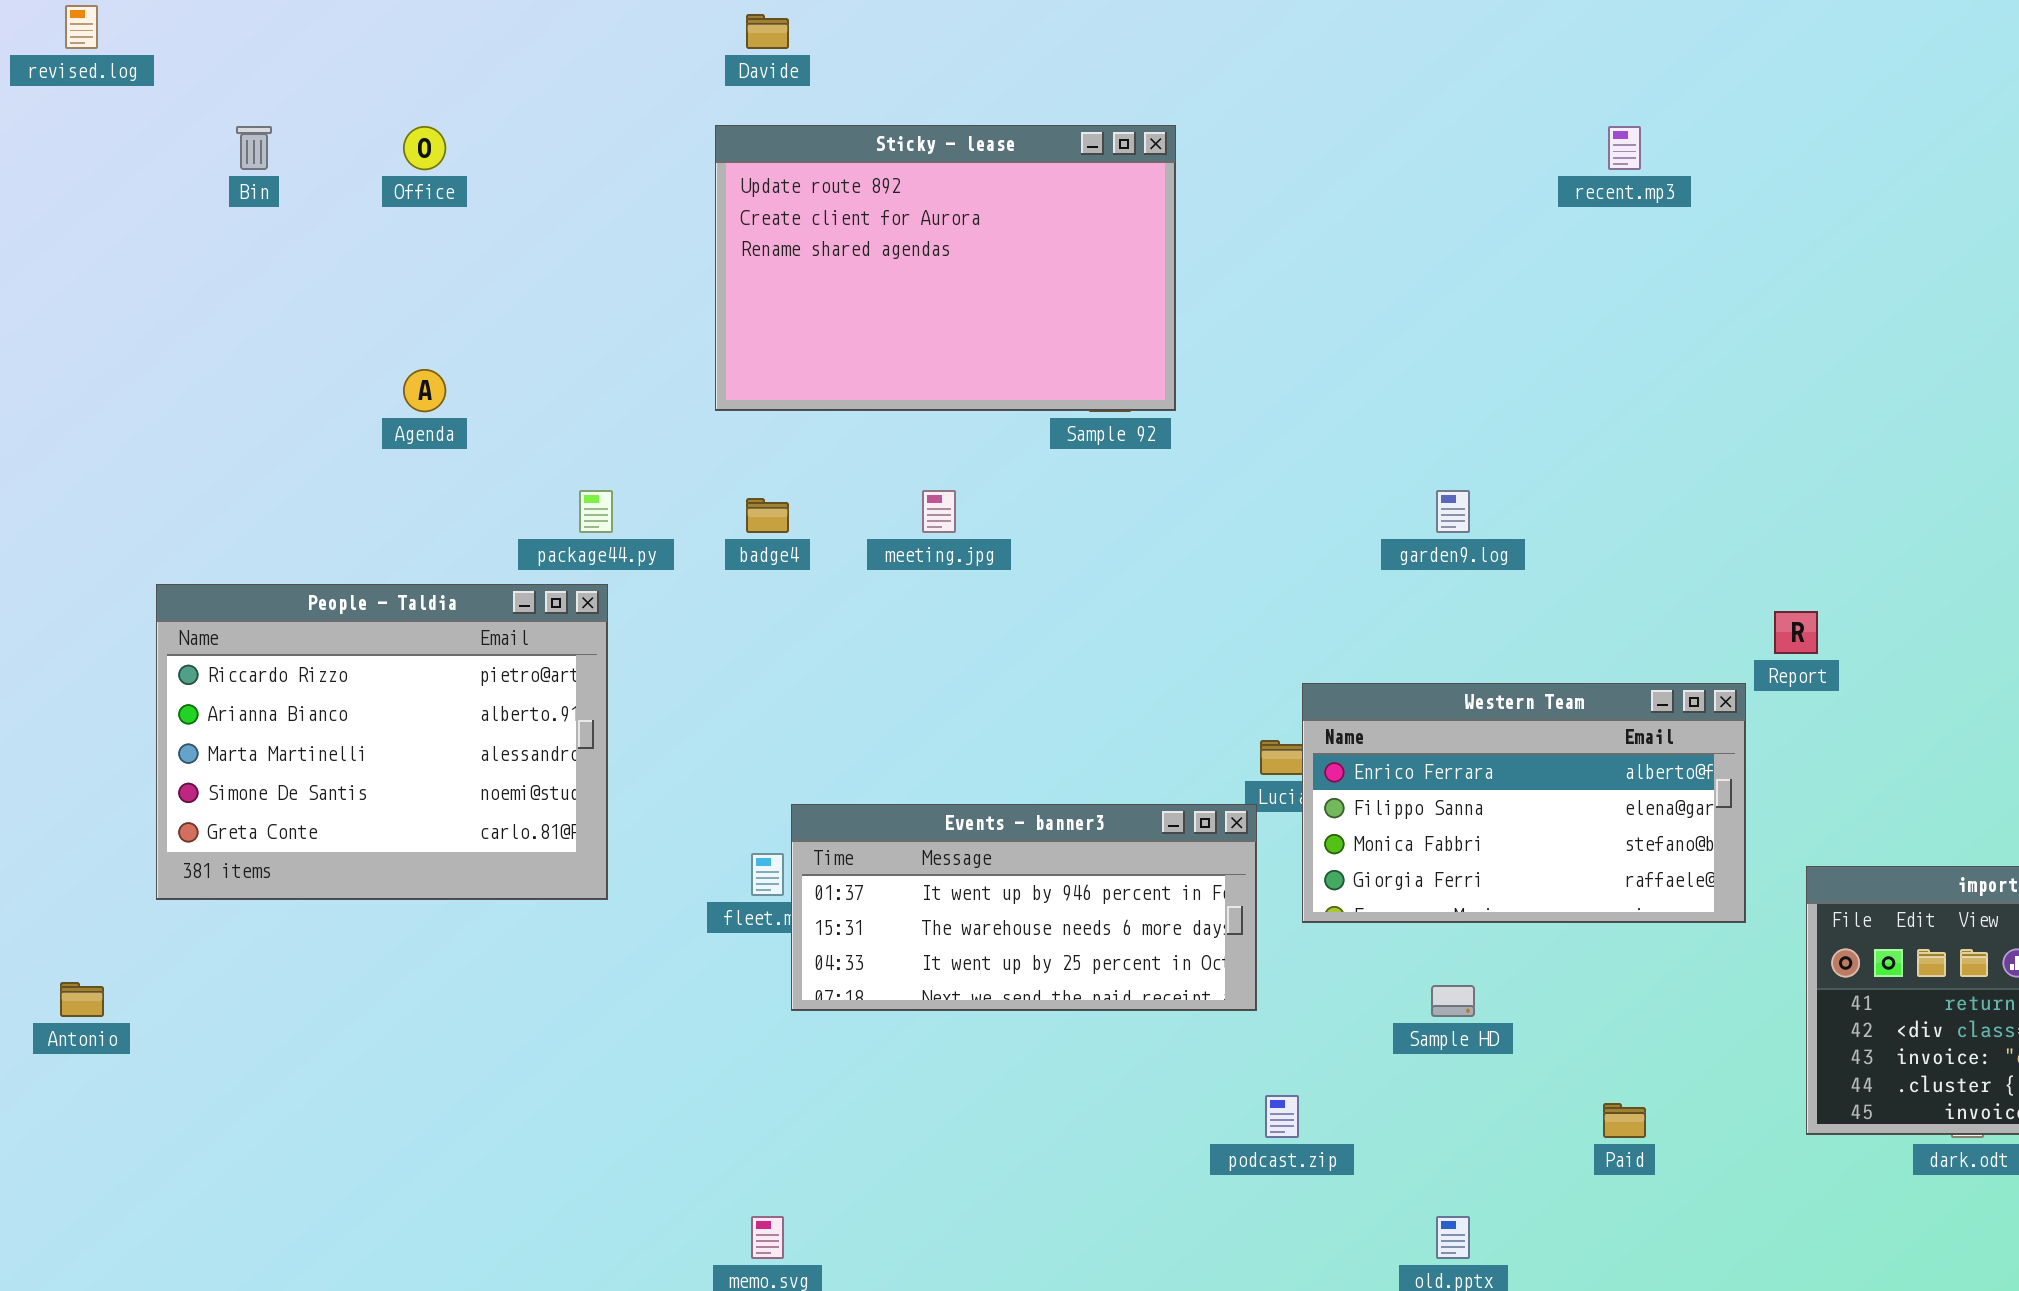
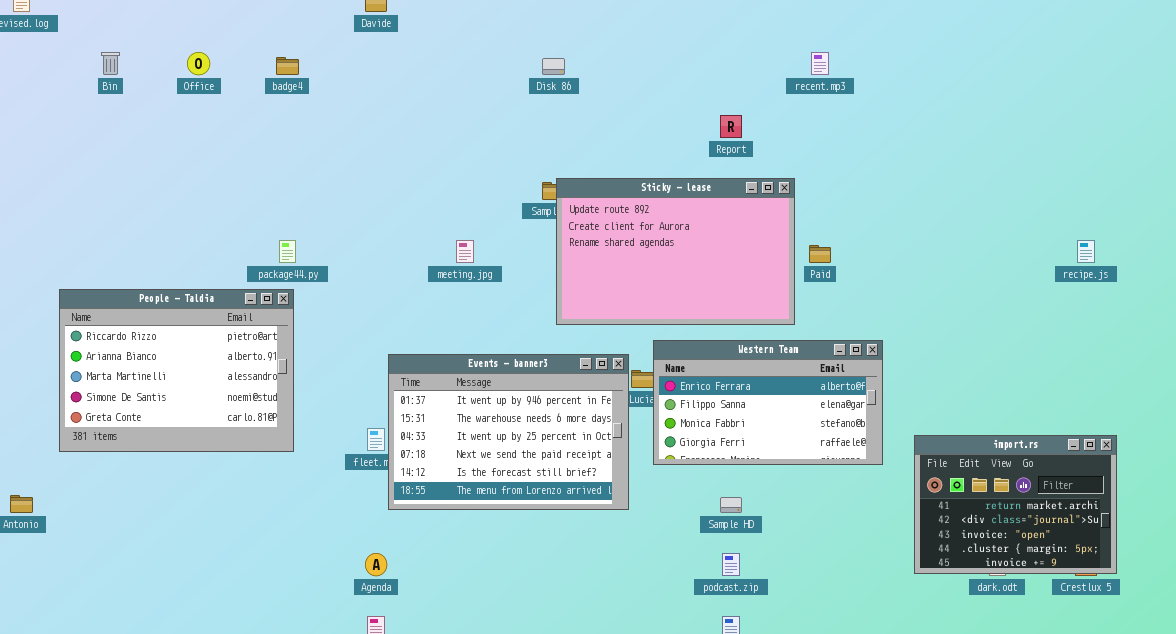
Sticky - lease: [715,125,1176,411] -> [556,178,795,325], moved
Agenda: [403,369,446,412] -> [365,553,387,576], moved
badge4: [746,498,789,533] -> [276,57,299,75], moved
Report: [1774,611,1818,654] -> [720,115,742,138], moved
Events - banner3: [791,804,1257,1011] -> [388,354,629,510], resized
podcast.zip: [1265,1095,1299,1138] -> [722,553,740,576], moved
Paid: [1603,1103,1646,1138] -> [809,245,831,263], moved

